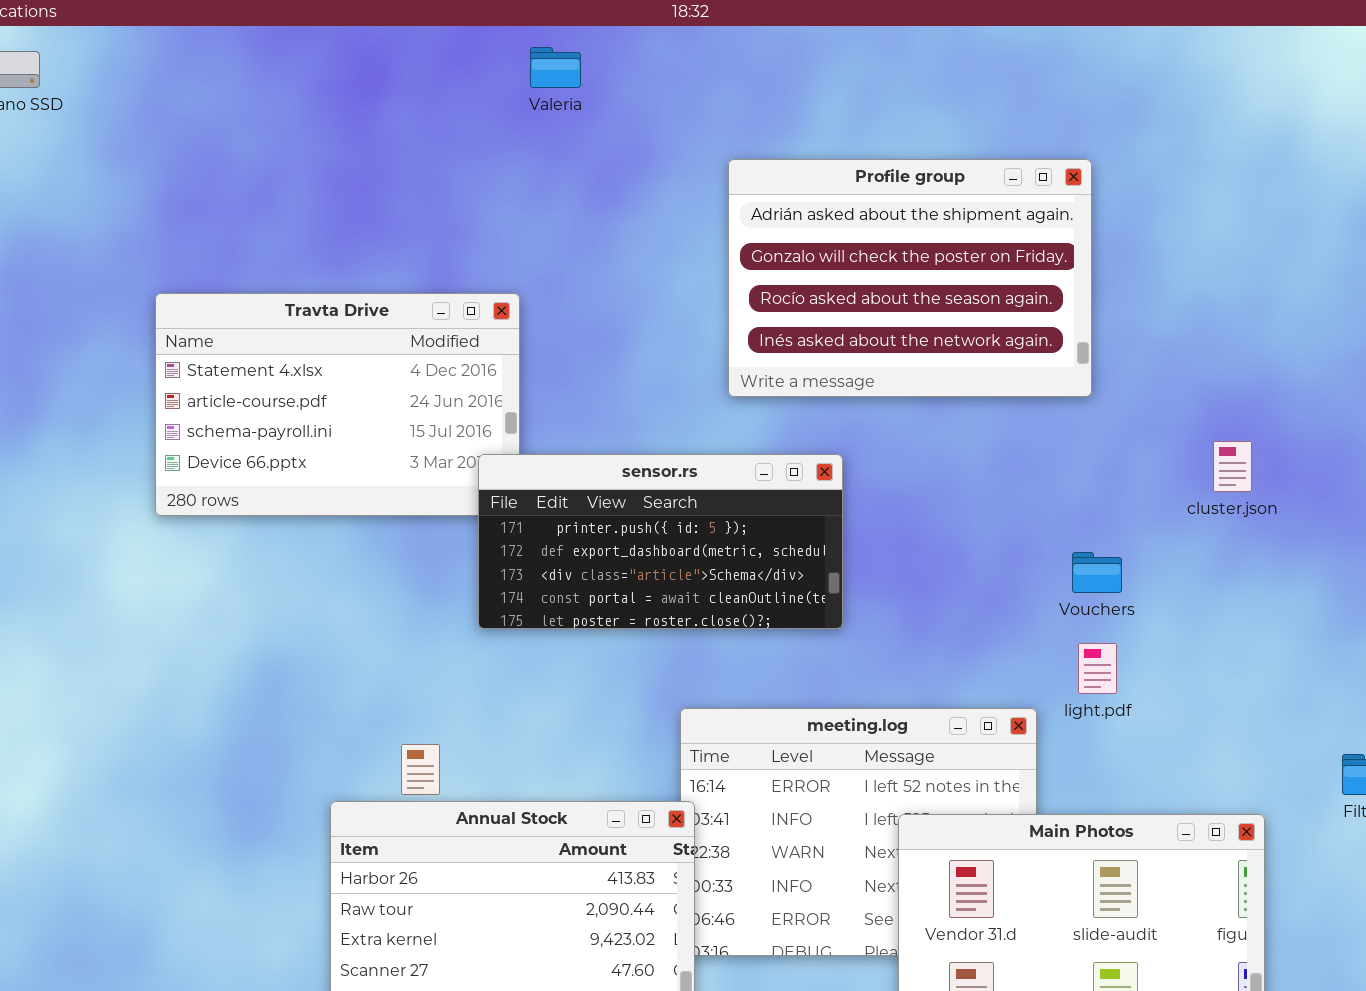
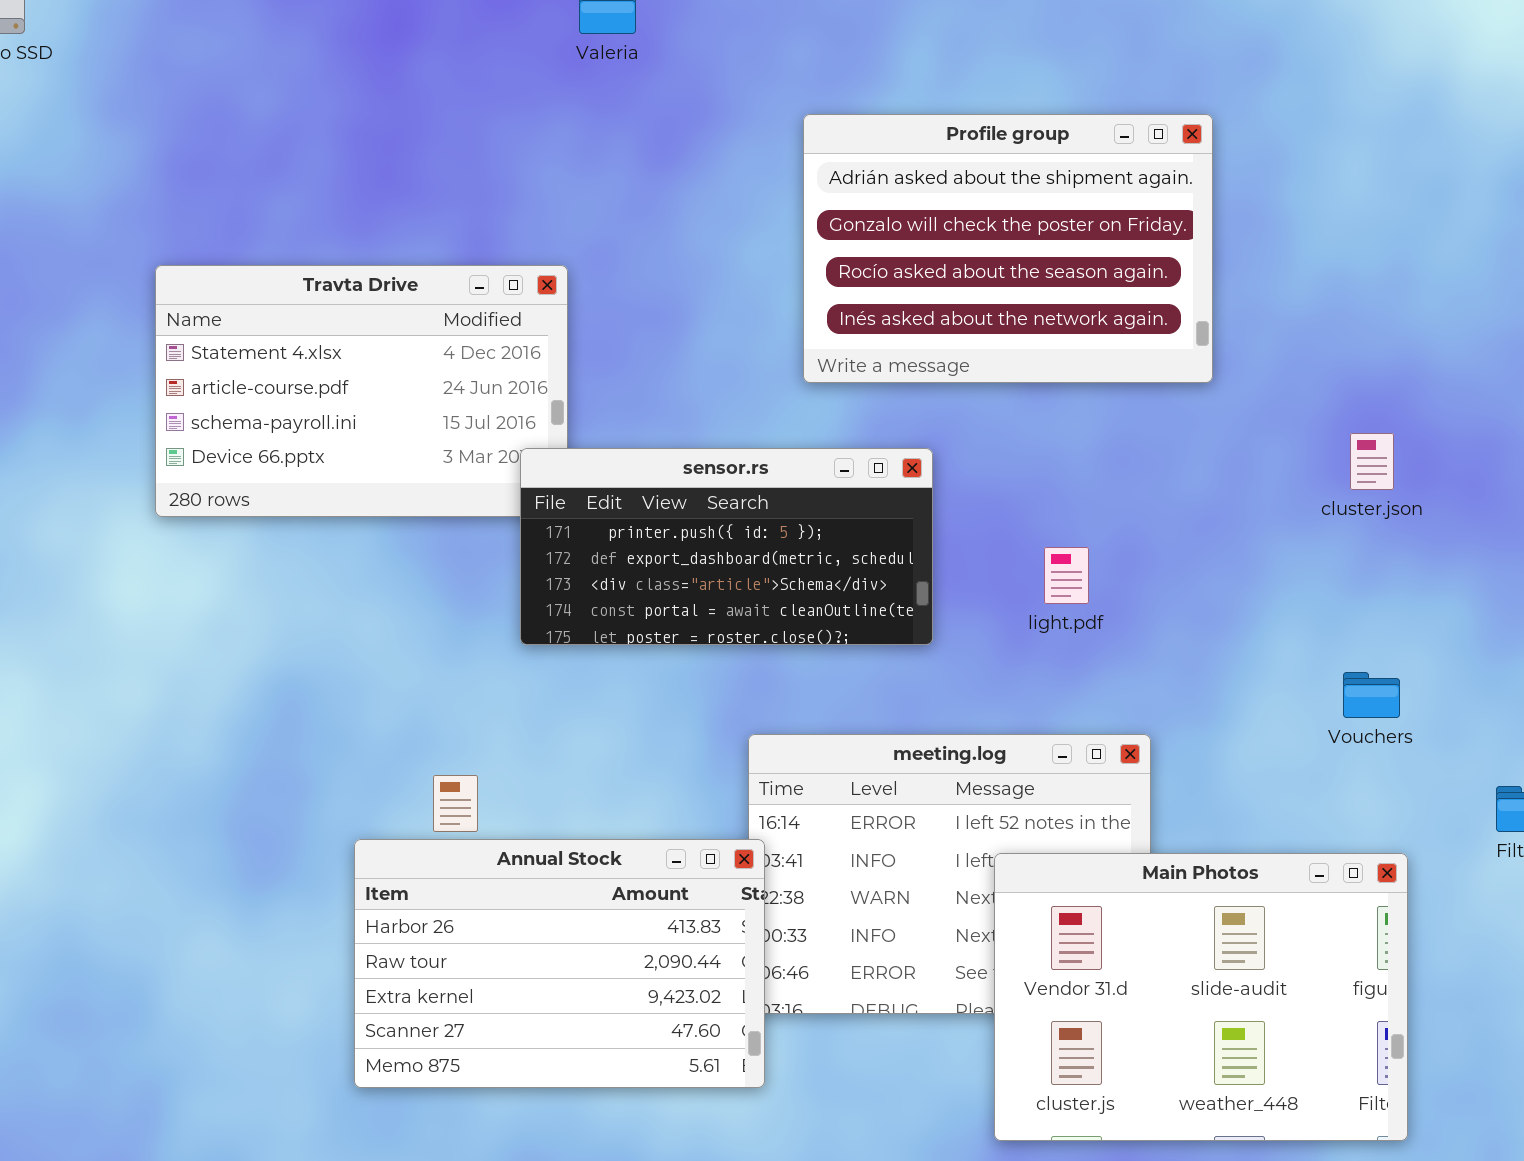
Vouchers: [1072,552,1122,593] -> [1343,672,1400,718], moved
light.pdf: [1078,643,1117,694] -> [1044,547,1089,604], moved

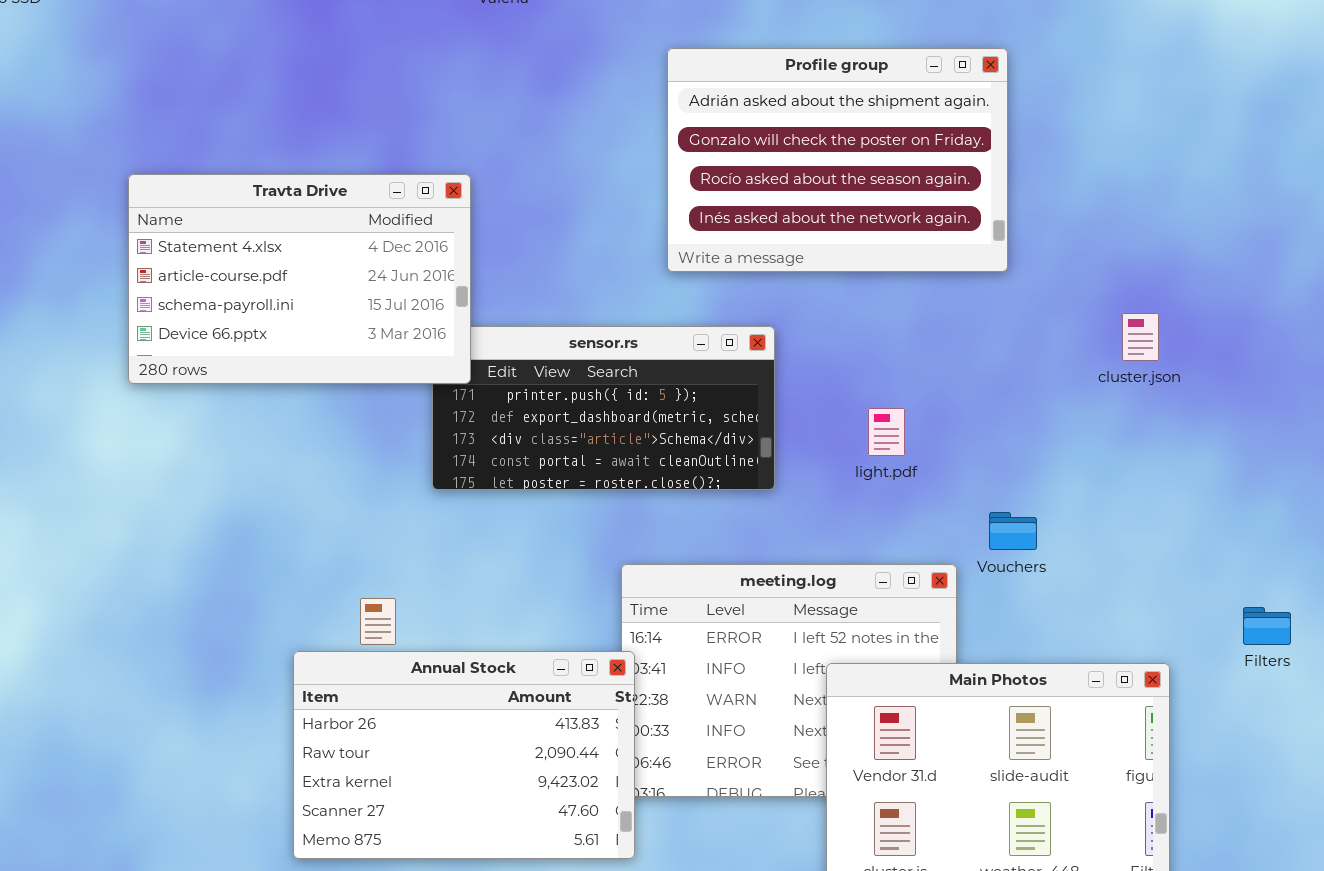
Travta Drive: [155,265,568,517] -> [128,174,471,384], raised
Vouchers: [1343,672,1400,718] -> [989,512,1037,550], moved

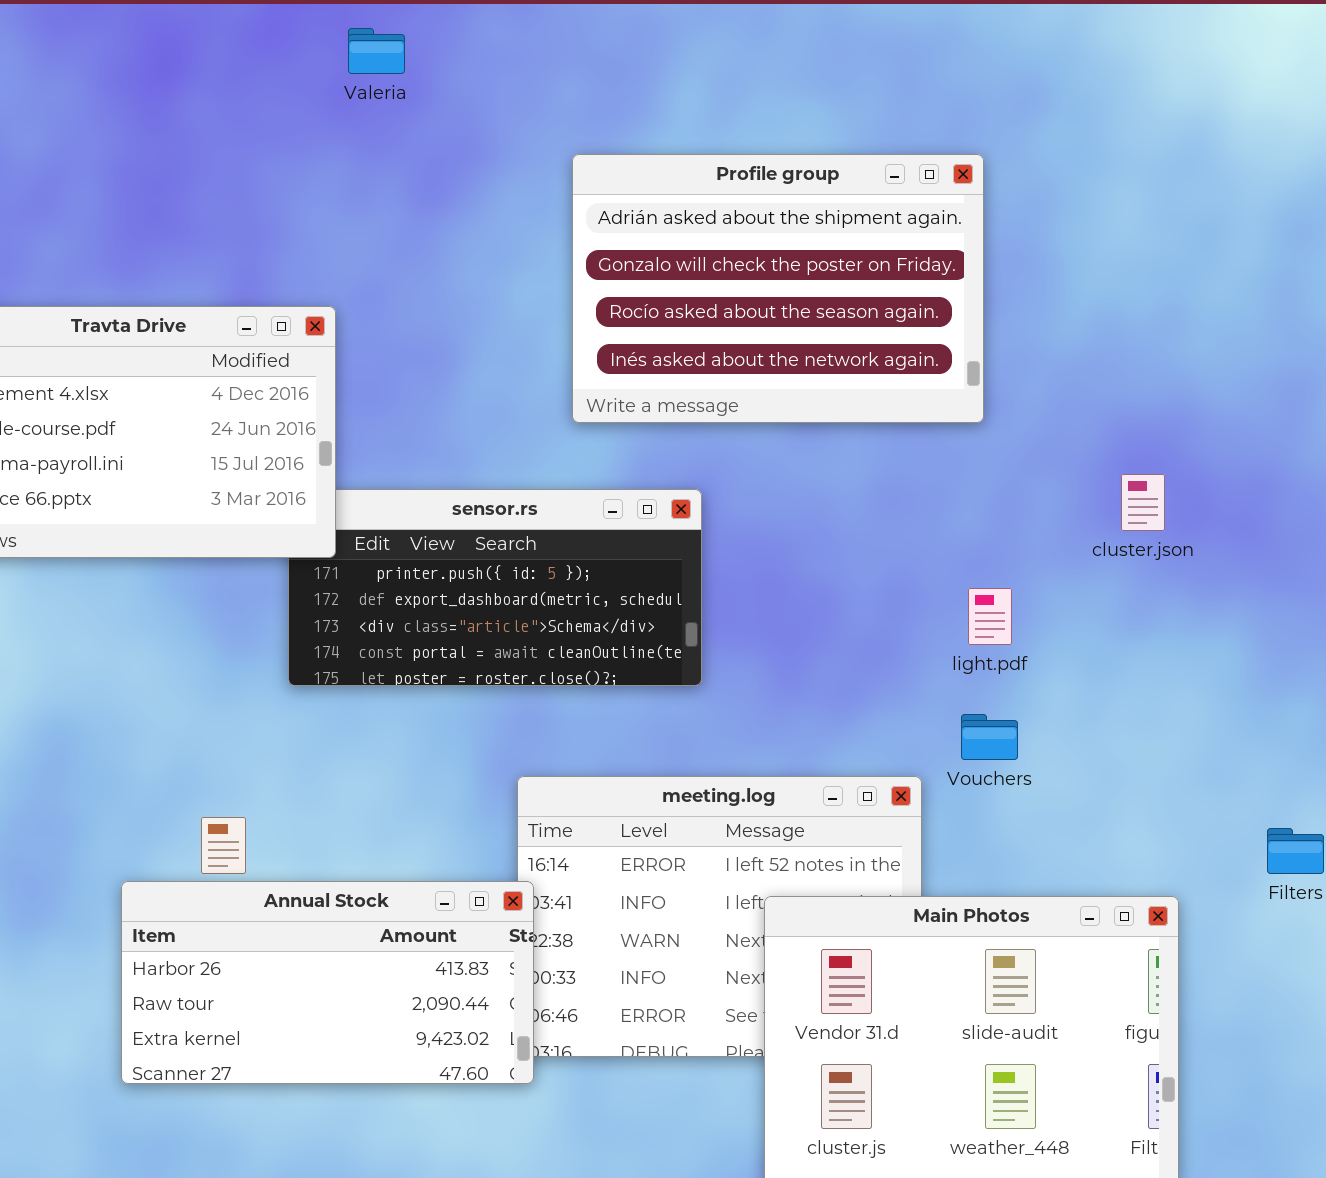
light.pdf: [868,408,905,456] -> [968,588,1012,645], moved
Annual Stock: [293,651,635,859] -> [121,881,534,1084], resized

